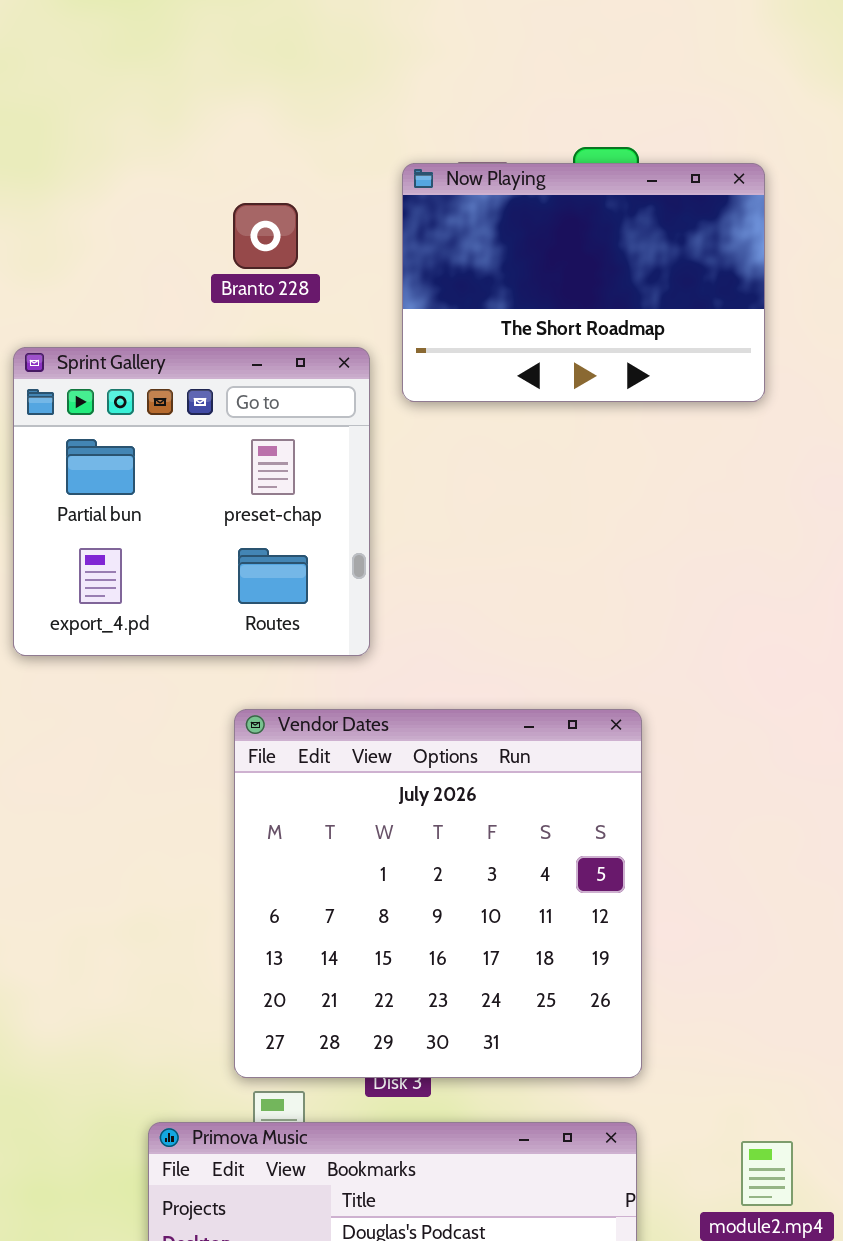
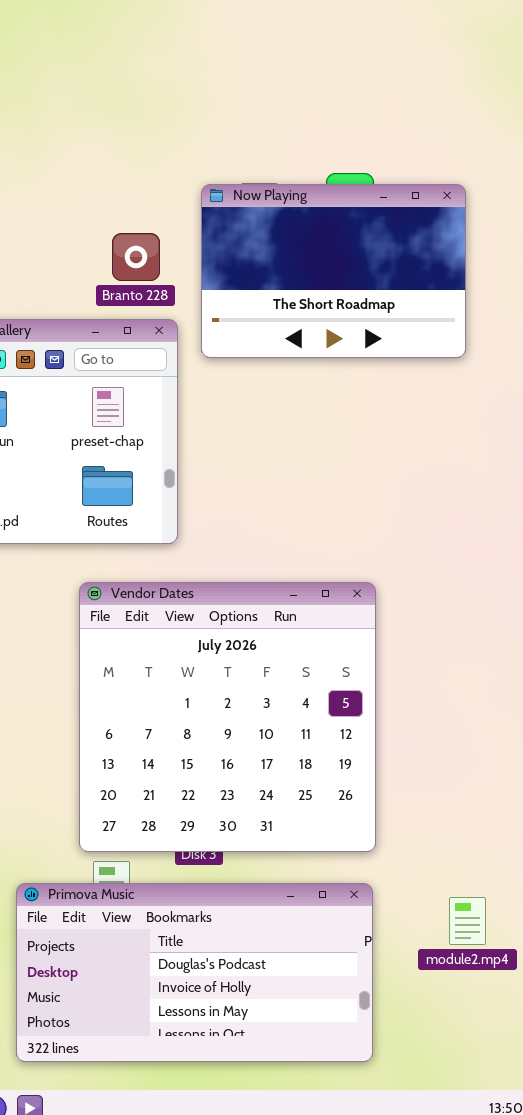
Branto 228: [233,203,298,269] -> [112,233,160,281], moved

